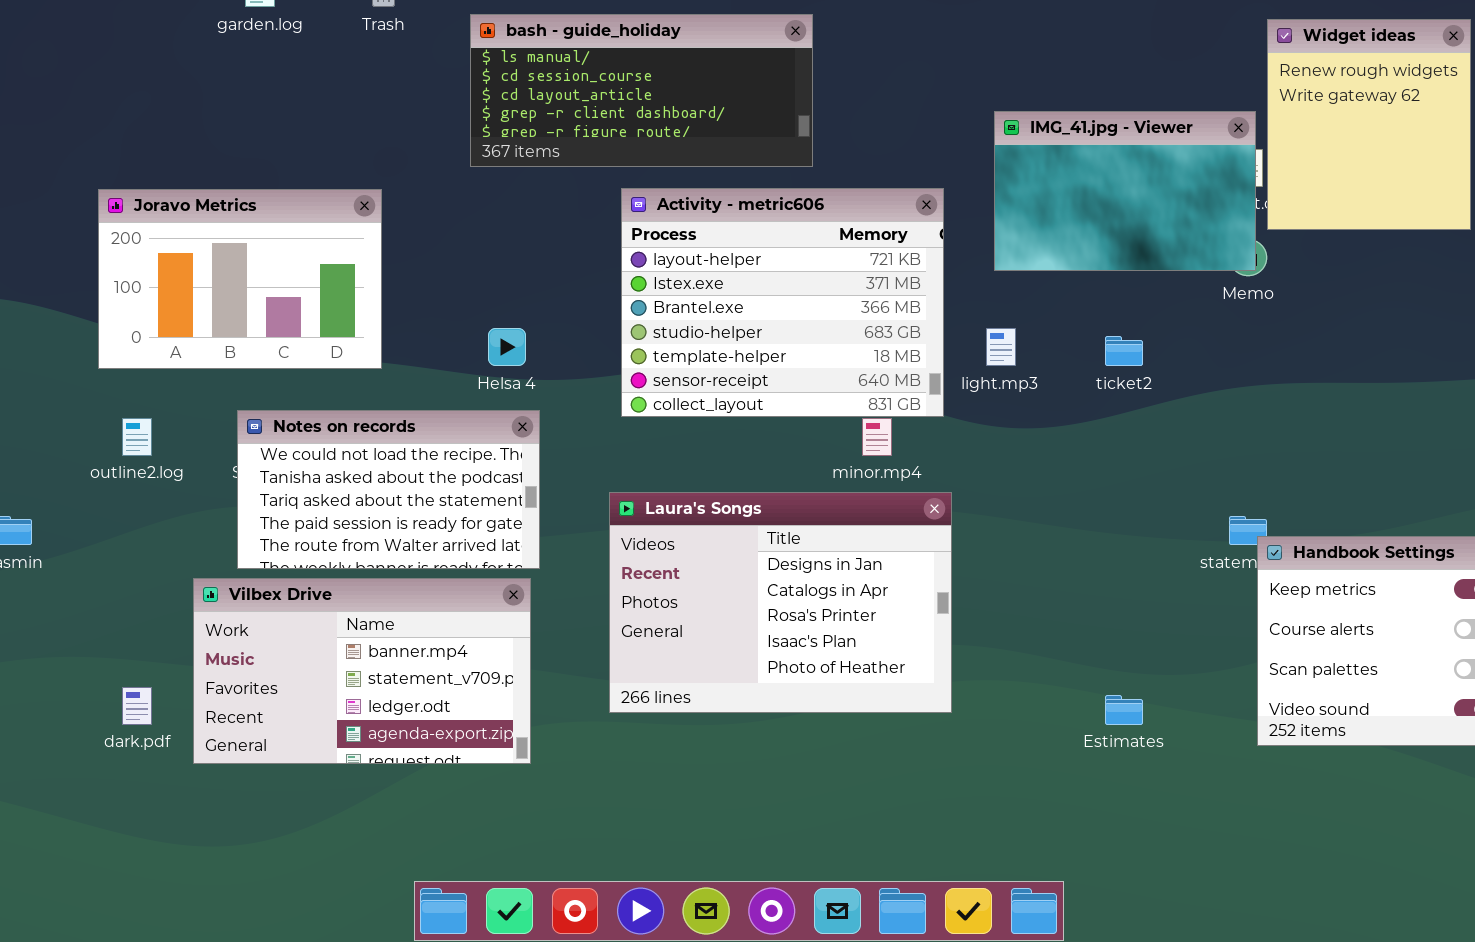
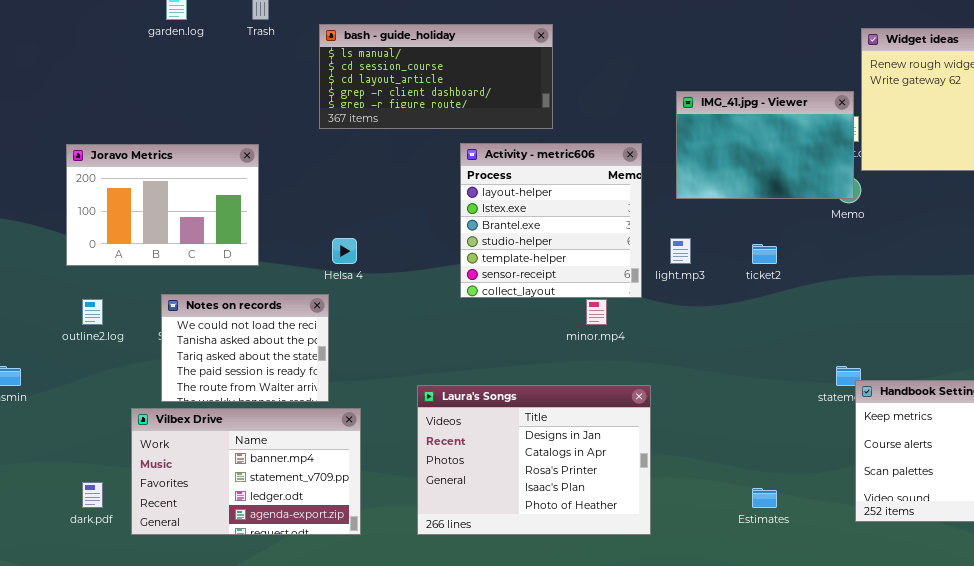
Activity - metric606: [621,188,944,417] -> [460,143,642,298], resized
Notes on records: [237,410,540,569] -> [161,294,329,402], resized
Laura's Songs: [609,492,952,713] -> [417,385,651,535], moved

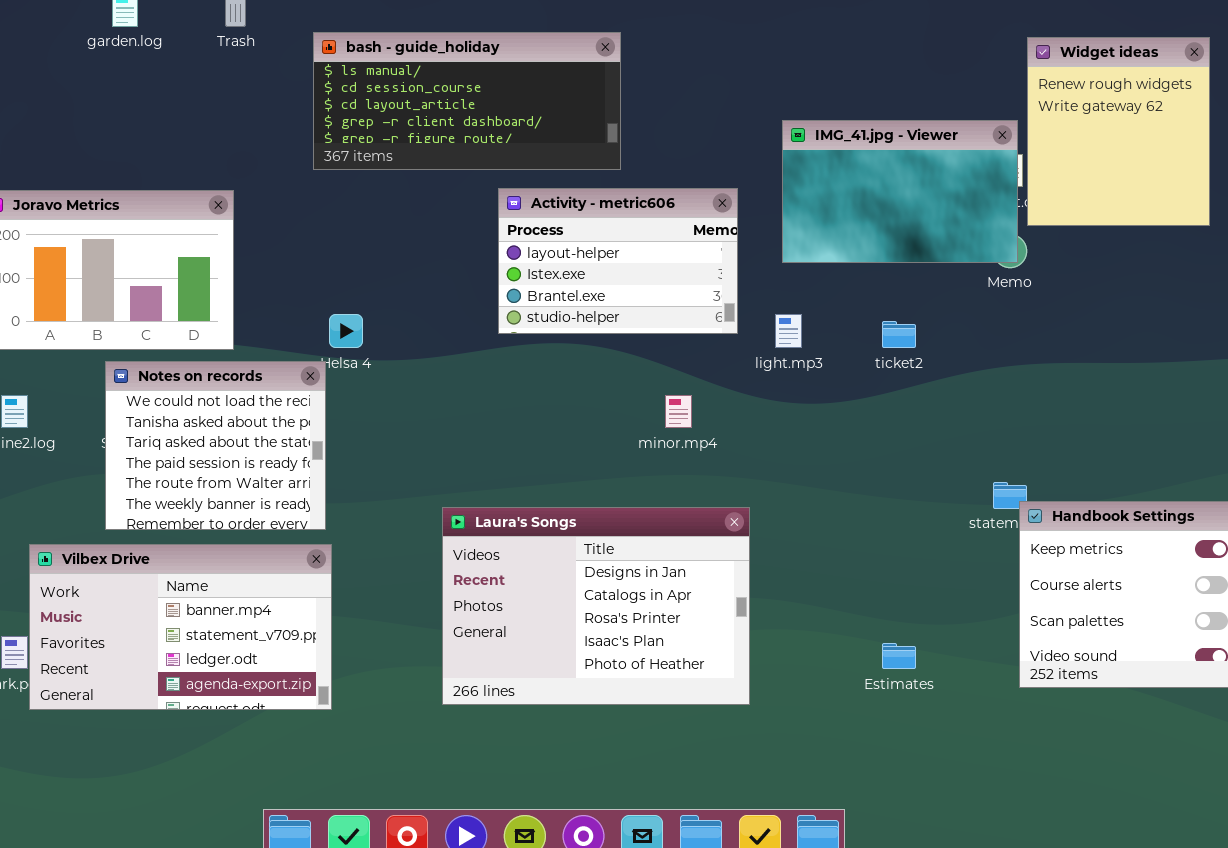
Activity - metric606: [460,143,642,298] -> [498,188,738,334], resized
Notes on records: [161,294,329,402] -> [105,361,326,530], resized
Vilbex Drive: [131,408,361,535] -> [29,544,332,710], moved

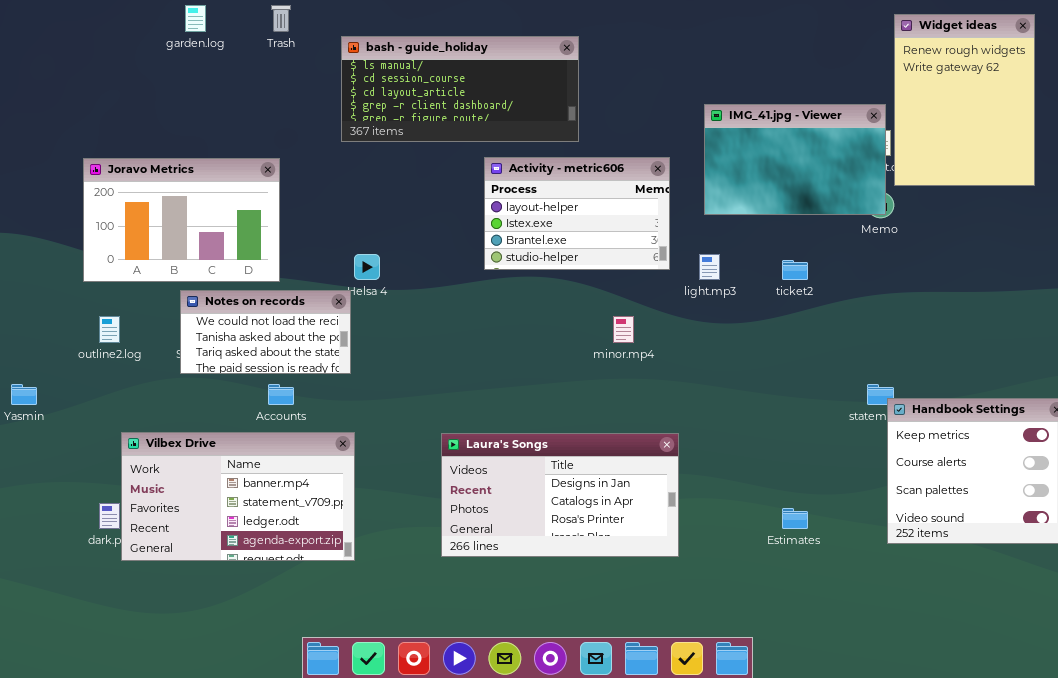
Widget ideas: [1027,37,1210,226] -> [894,14,1035,186], resized
Notes on records: [105,361,326,530] -> [180,290,351,374], resized
Laura's Songs: [442,507,750,705] -> [441,433,679,557], resized

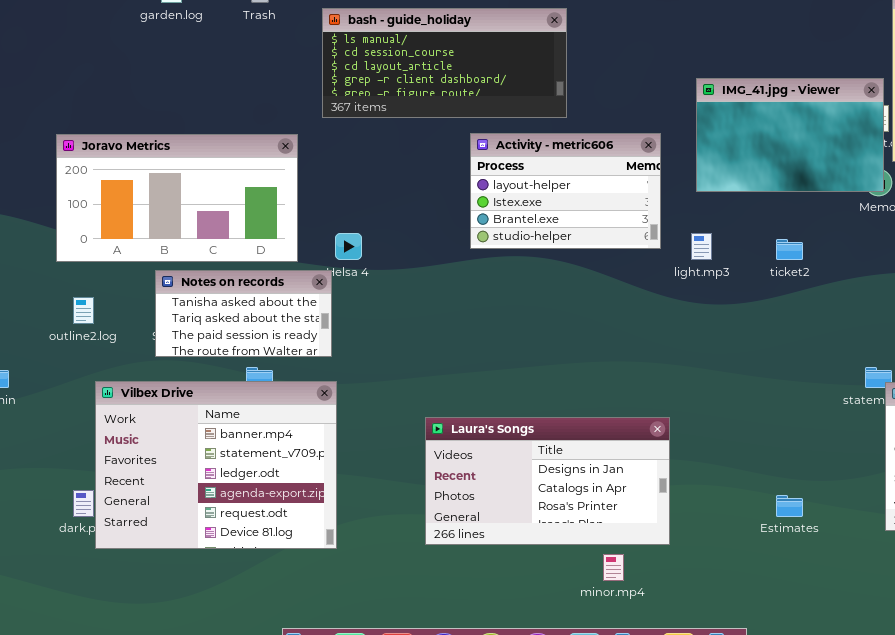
Joravo Metrics: [83,158,280,282] -> [56,134,298,262], resized
Notes on records: [180,290,351,374] -> [155,270,332,357], scrolled down 1 row
minor.mp4: [613,316,634,343] -> [603,554,624,581], moved
Vilbex Drive: [121,432,355,561] -> [95,381,337,549], resized

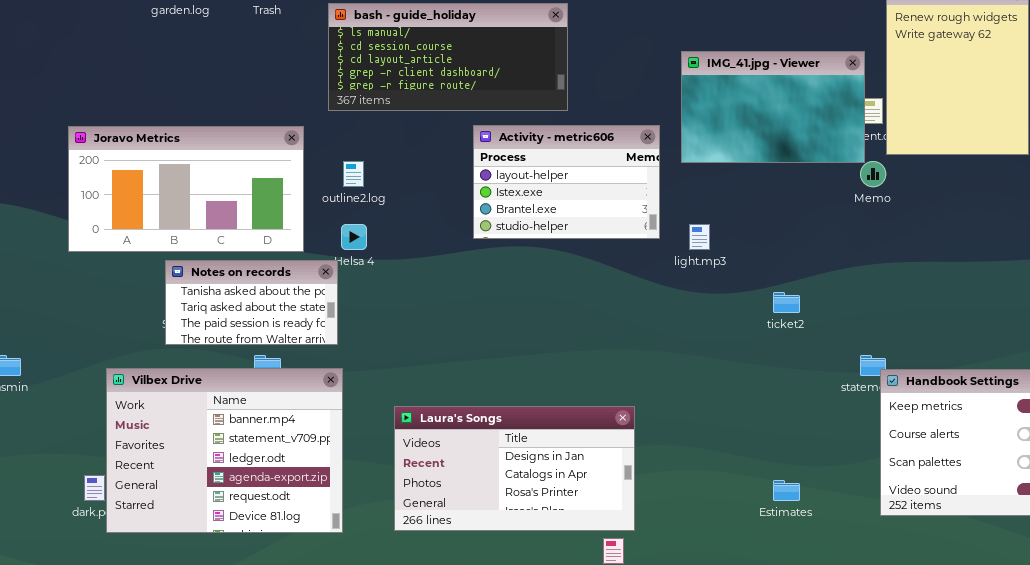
IMG_41.jpg - Viewer: [696,78,884,192] -> [681,51,865,163], moved
ticket2: [776,239,803,260] -> [773,292,800,313], moved
outline2.log: [73,297,94,324] -> [343,161,364,187], moved
Laura's Songs: [425,417,670,545] -> [394,406,635,531], moved

